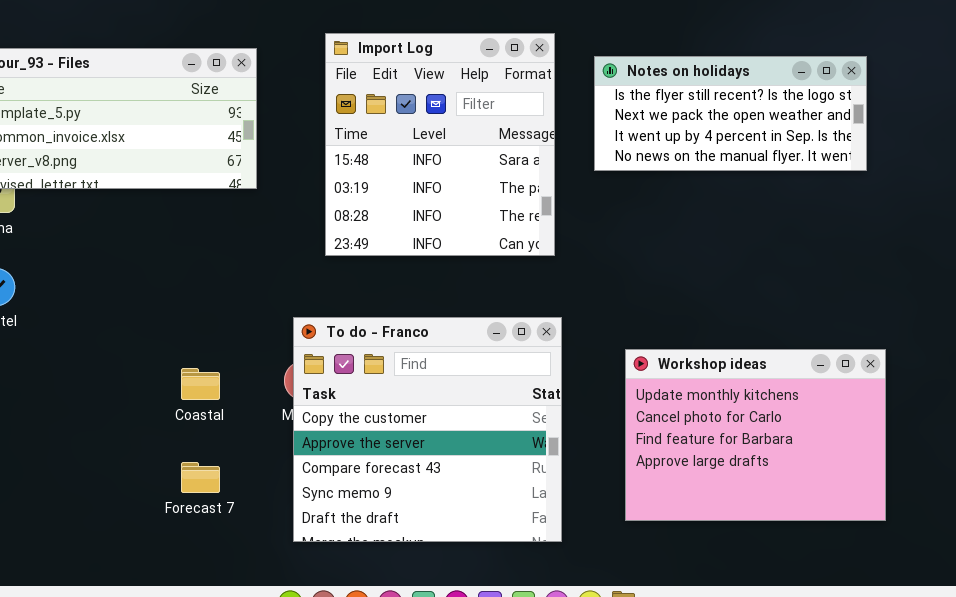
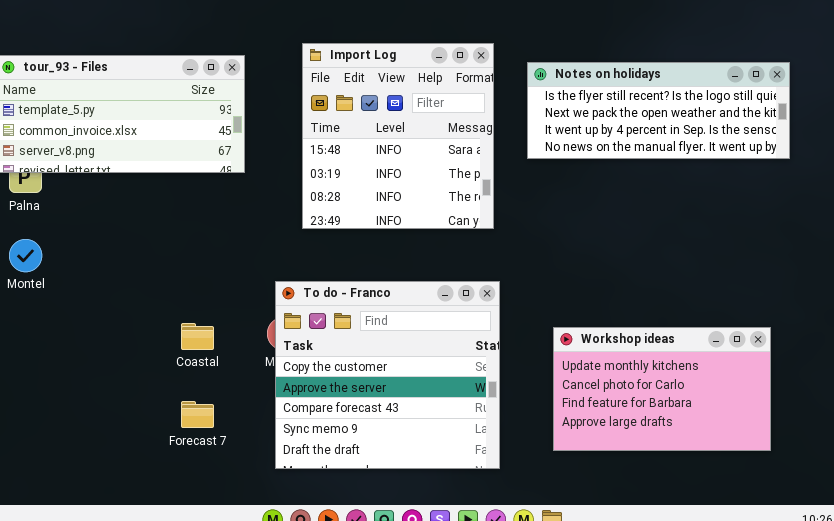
Notes on holidays: [594,56,867,171] -> [527,62,790,159], resized
Workshop ideas: [625,349,886,521] -> [553,327,771,451], resized

